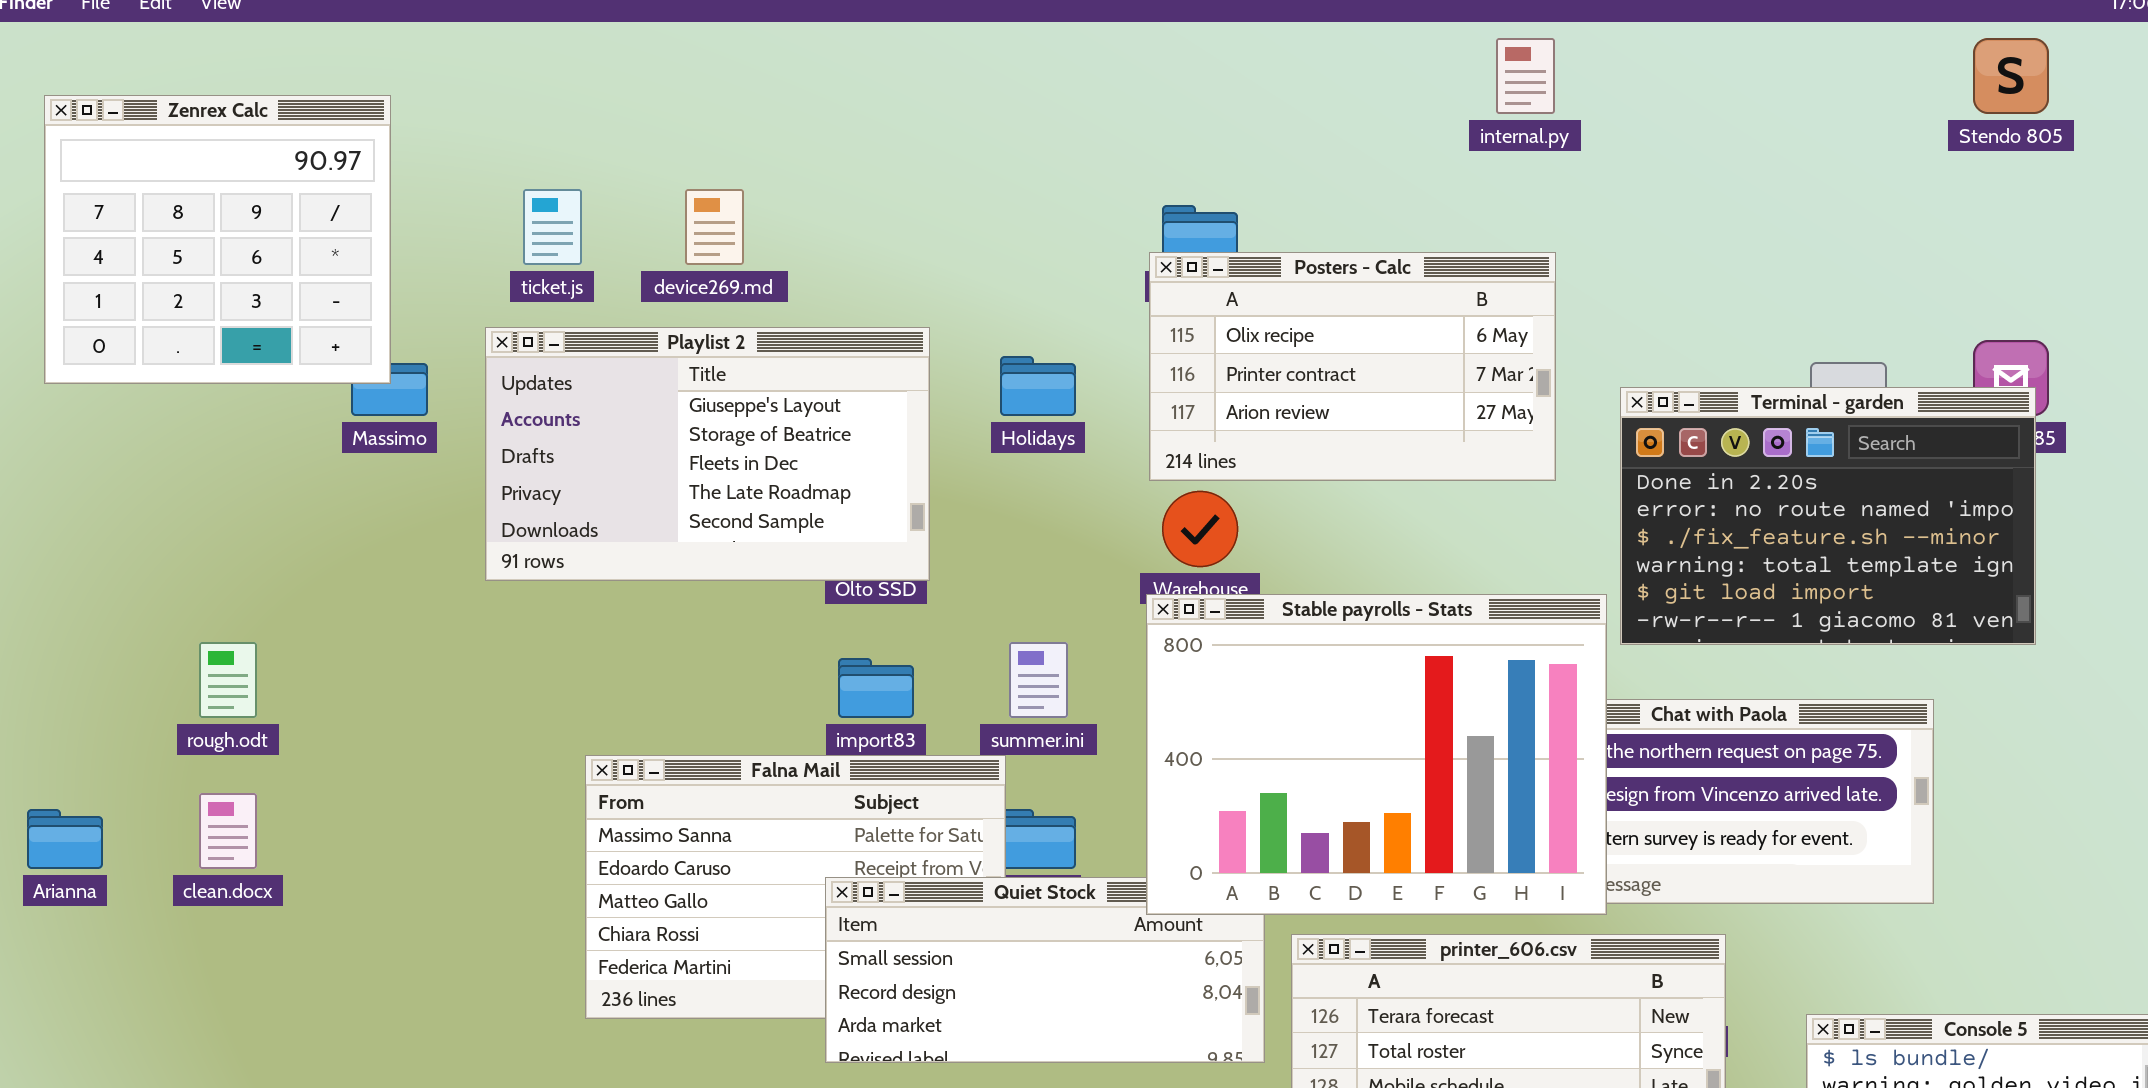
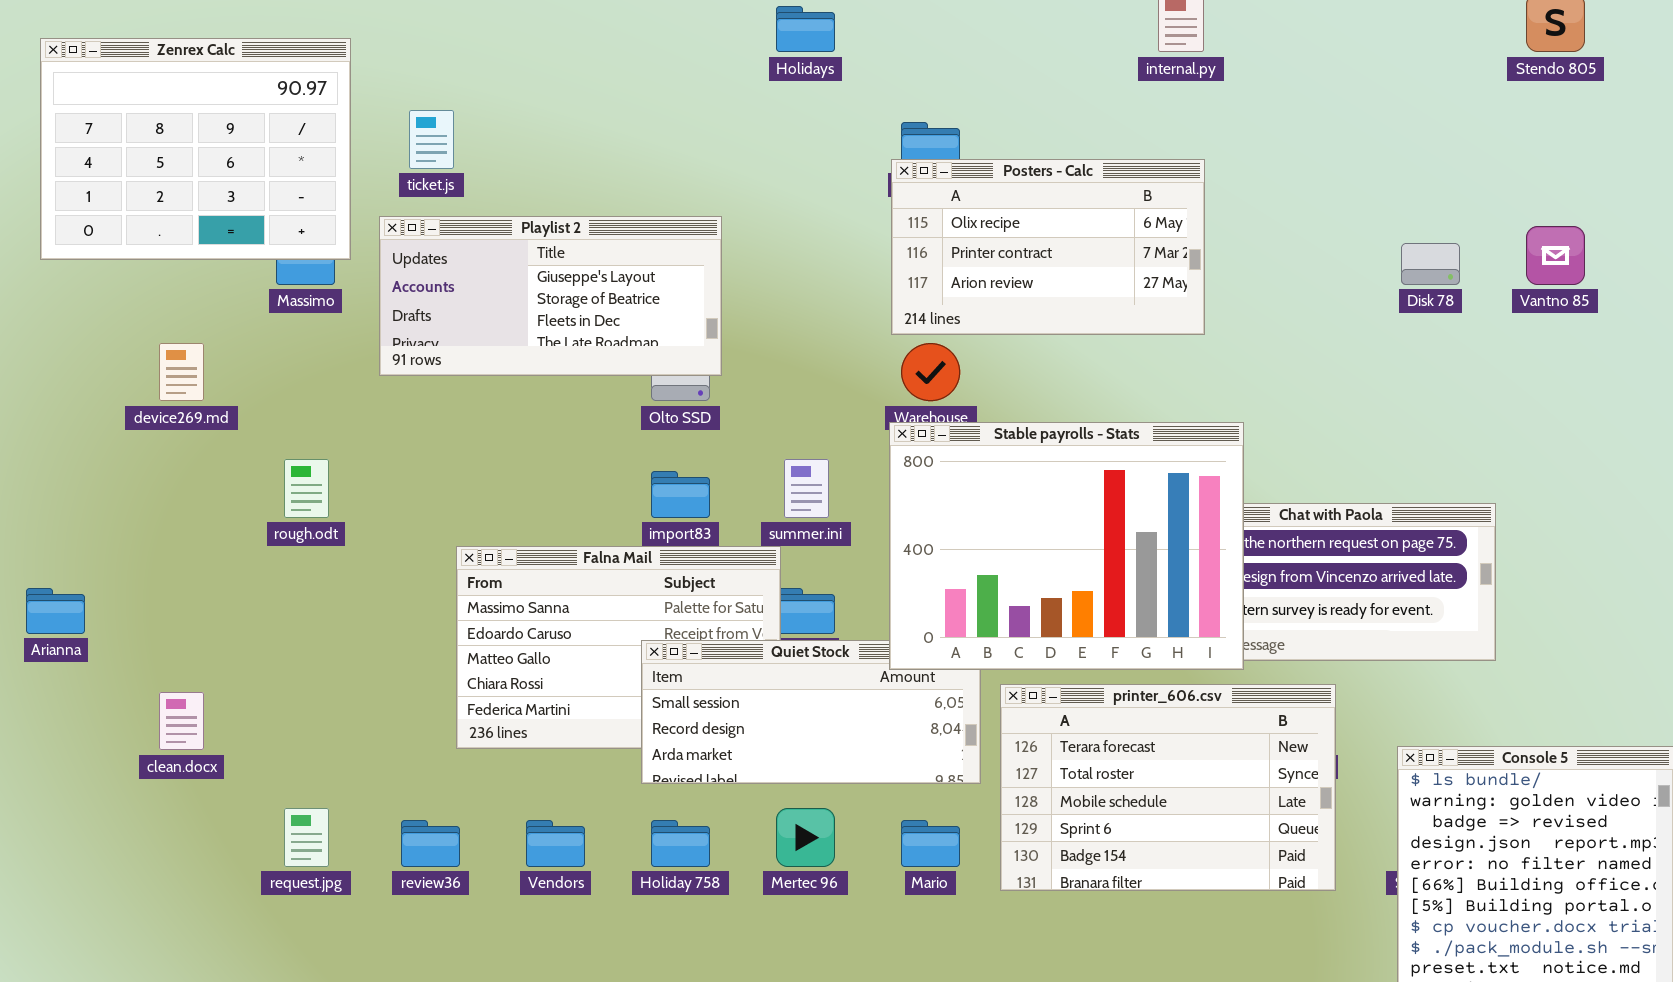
Zenrex Calc: [44,95,391,384] -> [40,38,351,260], resized
device269.md: [685,189,744,265] -> [159,343,204,401], moved
Playlist 2: [485,327,930,581] -> [379,216,722,376], resized
Holidays: [1000,356,1076,416] -> [776,6,835,52], moved
Terminal - garden: [1620,387,2036,645] -> none, closed
rough.odt: [199,642,257,718] -> [284,459,329,518], moved
clean.docx: [199,793,257,869] -> [159,692,204,750], moved

